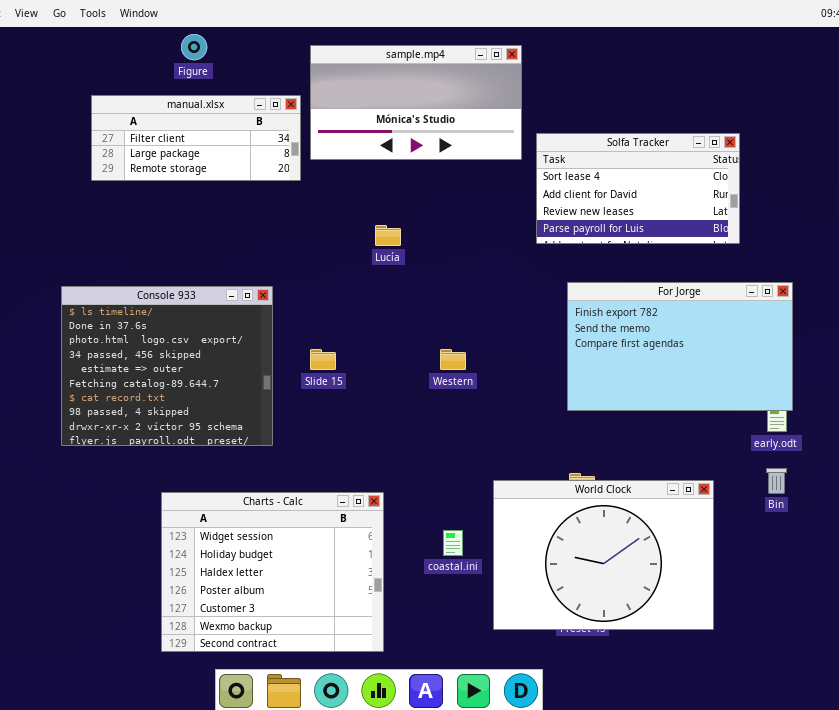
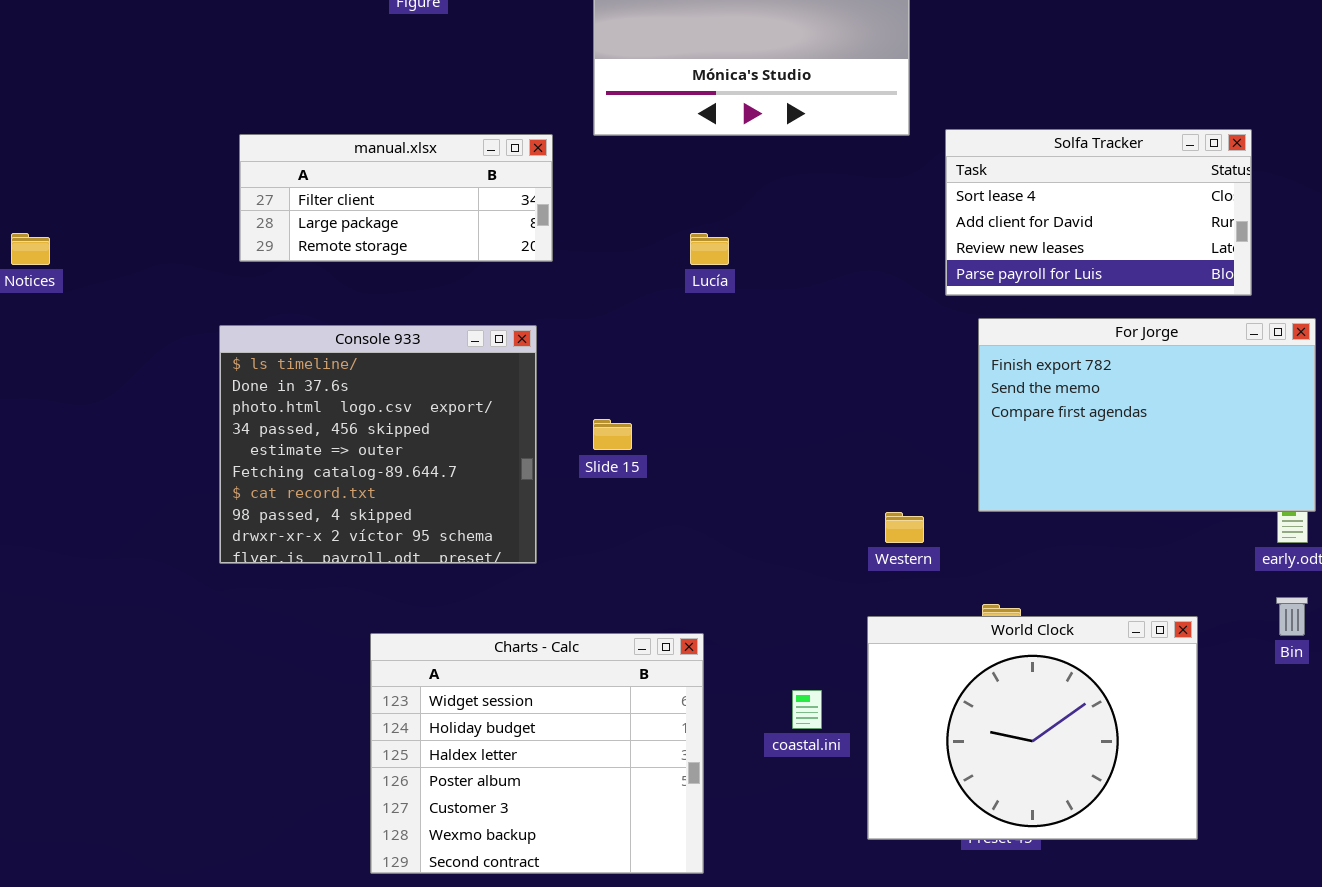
manual.xlsx: [91,95,301,181] -> [239,134,553,262], moved
Solfa Tracker: [536,133,740,244] -> [945,129,1252,296], moved
Western: [440,349,466,370] -> [885,512,924,543], moved

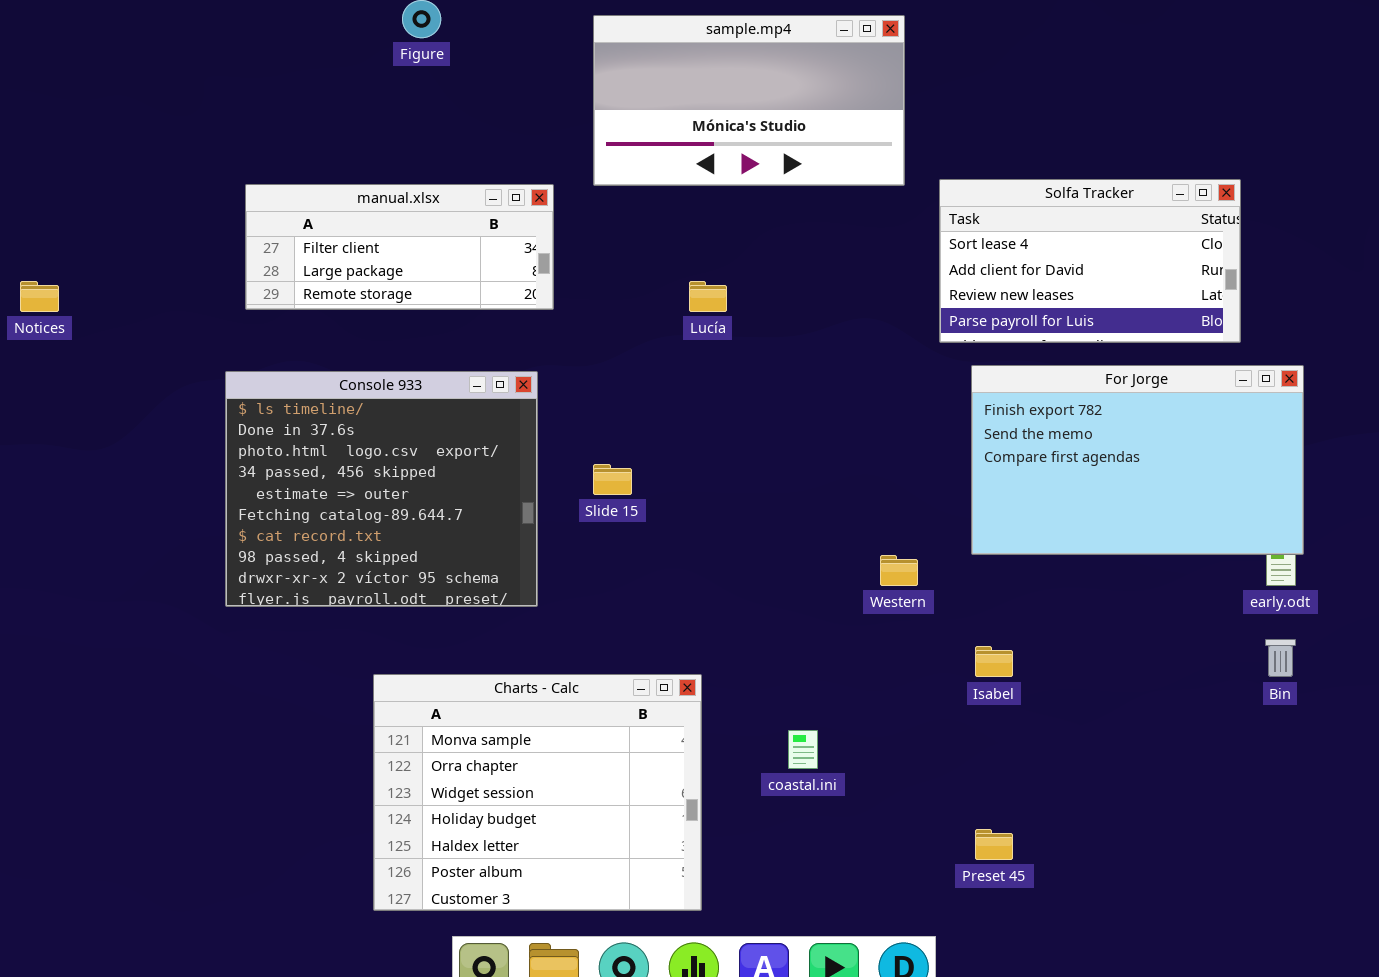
World Clock: [867,616,1198,840] -> none, closed
Charts - Calc: [370,633,704,874] -> [373,674,702,911], scrolled up 2 rows

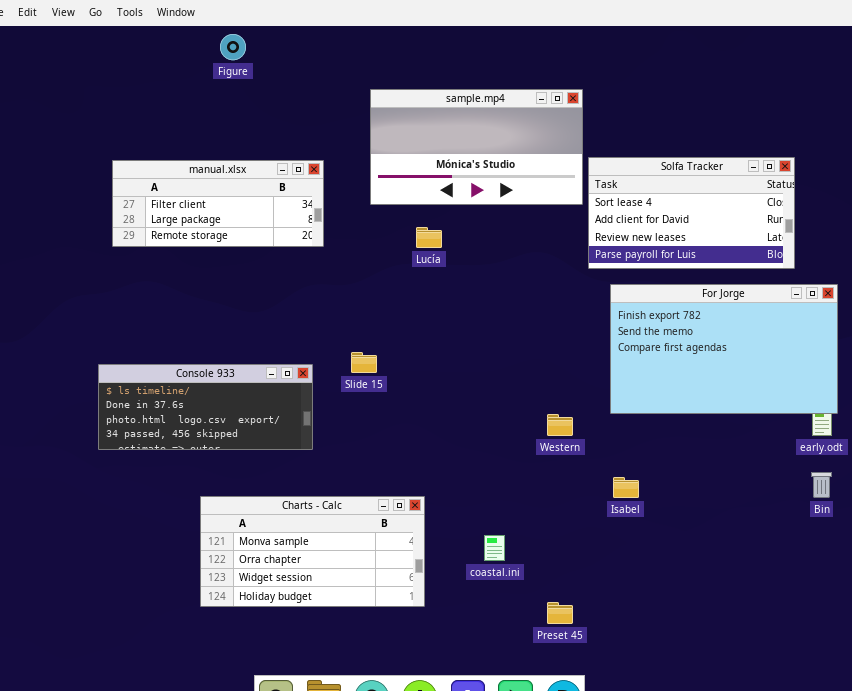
sample.mp4: [593,15,905,186] -> [370,89,583,205], moved
Console 933: [225,371,538,607] -> [98,364,313,450], resized
Charts - Calc: [373,674,702,911] -> [200,496,425,607], resized
Preset 45: [975,829,1013,860] -> [547,602,573,624], moved

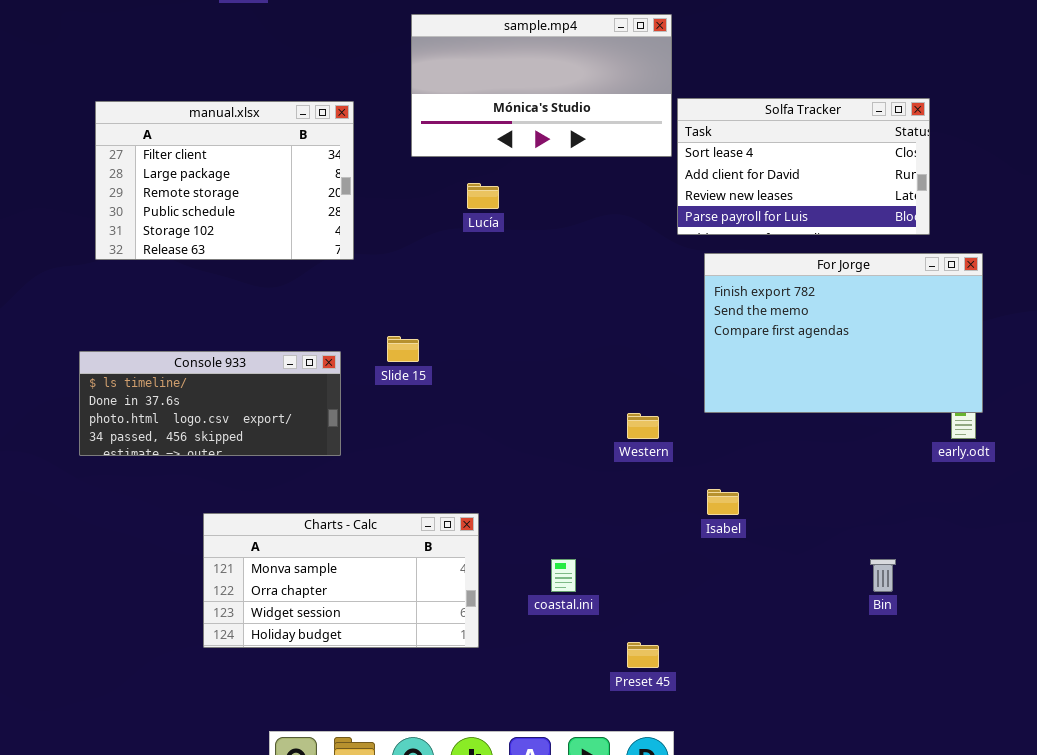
manual.xlsx: [112,160,324,247] -> [95,101,354,260], resized
Bin: [811,472,832,498] -> [870,559,896,592], moved

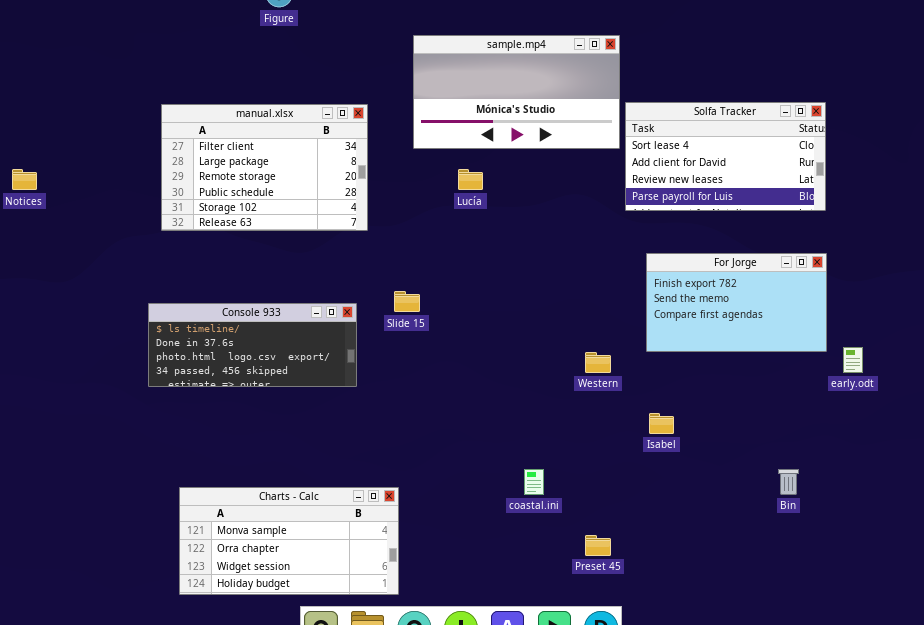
For Jorge: [704,253,983,413] -> [646,253,827,352], resized
Charts - Calc: [203,513,479,648] -> [179,487,399,595], moved

